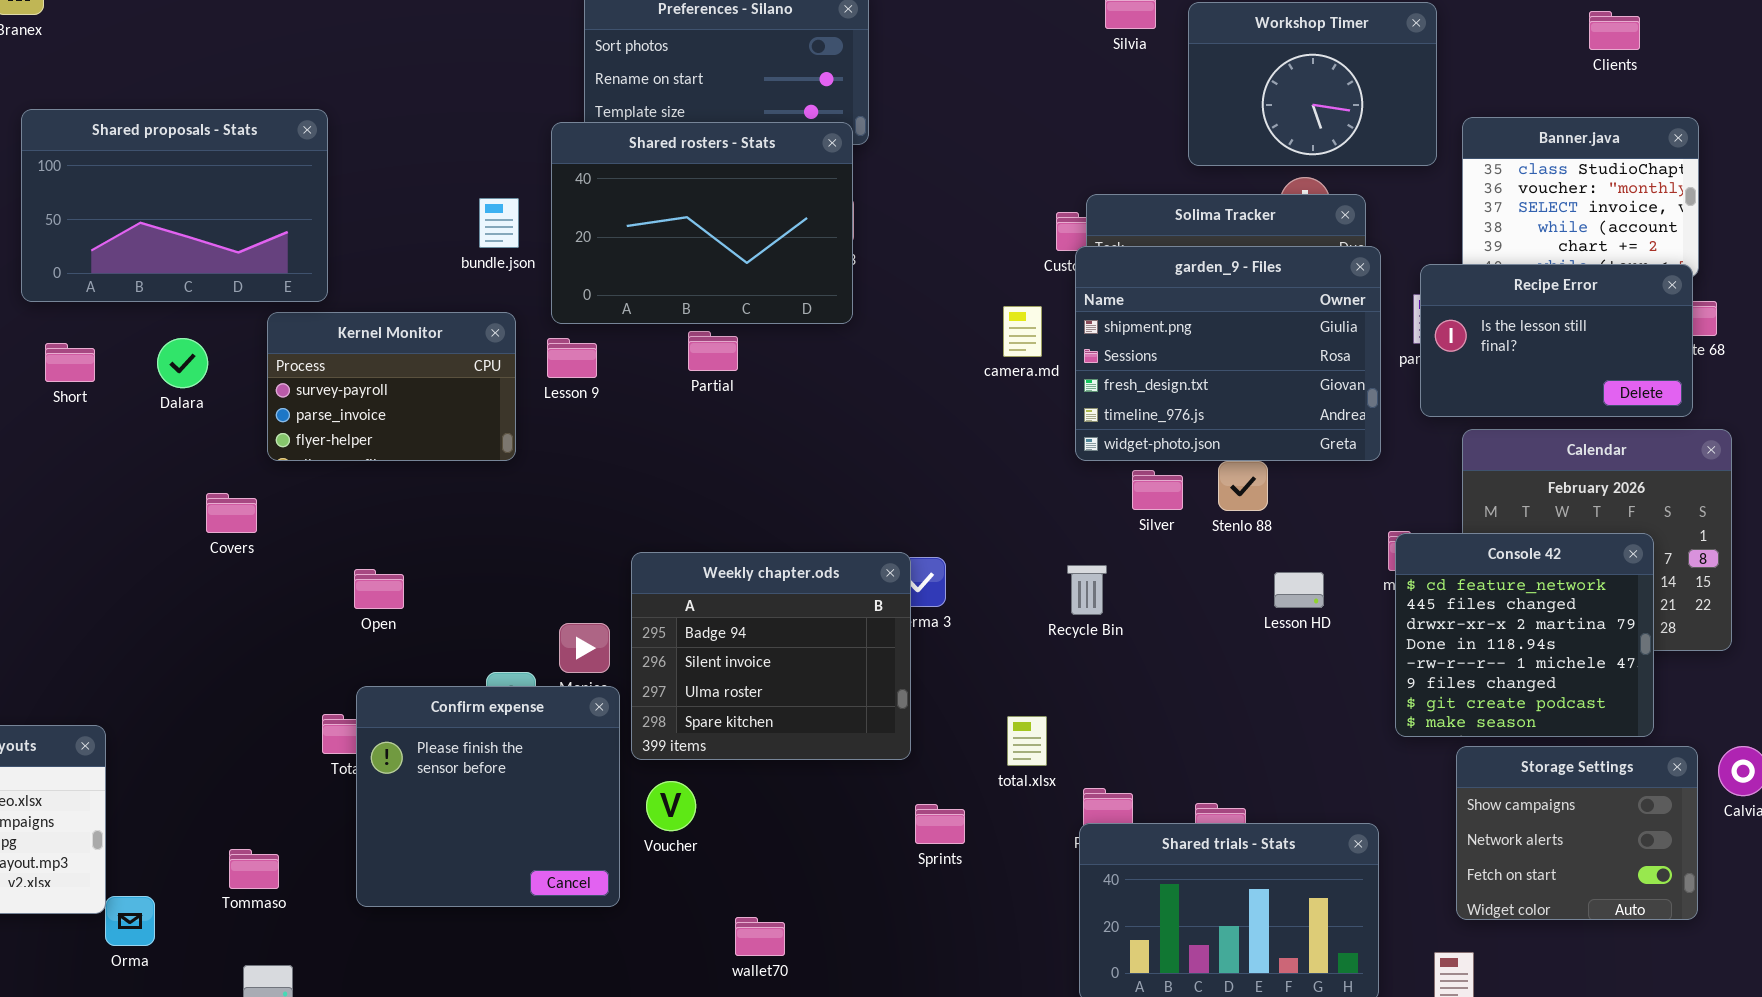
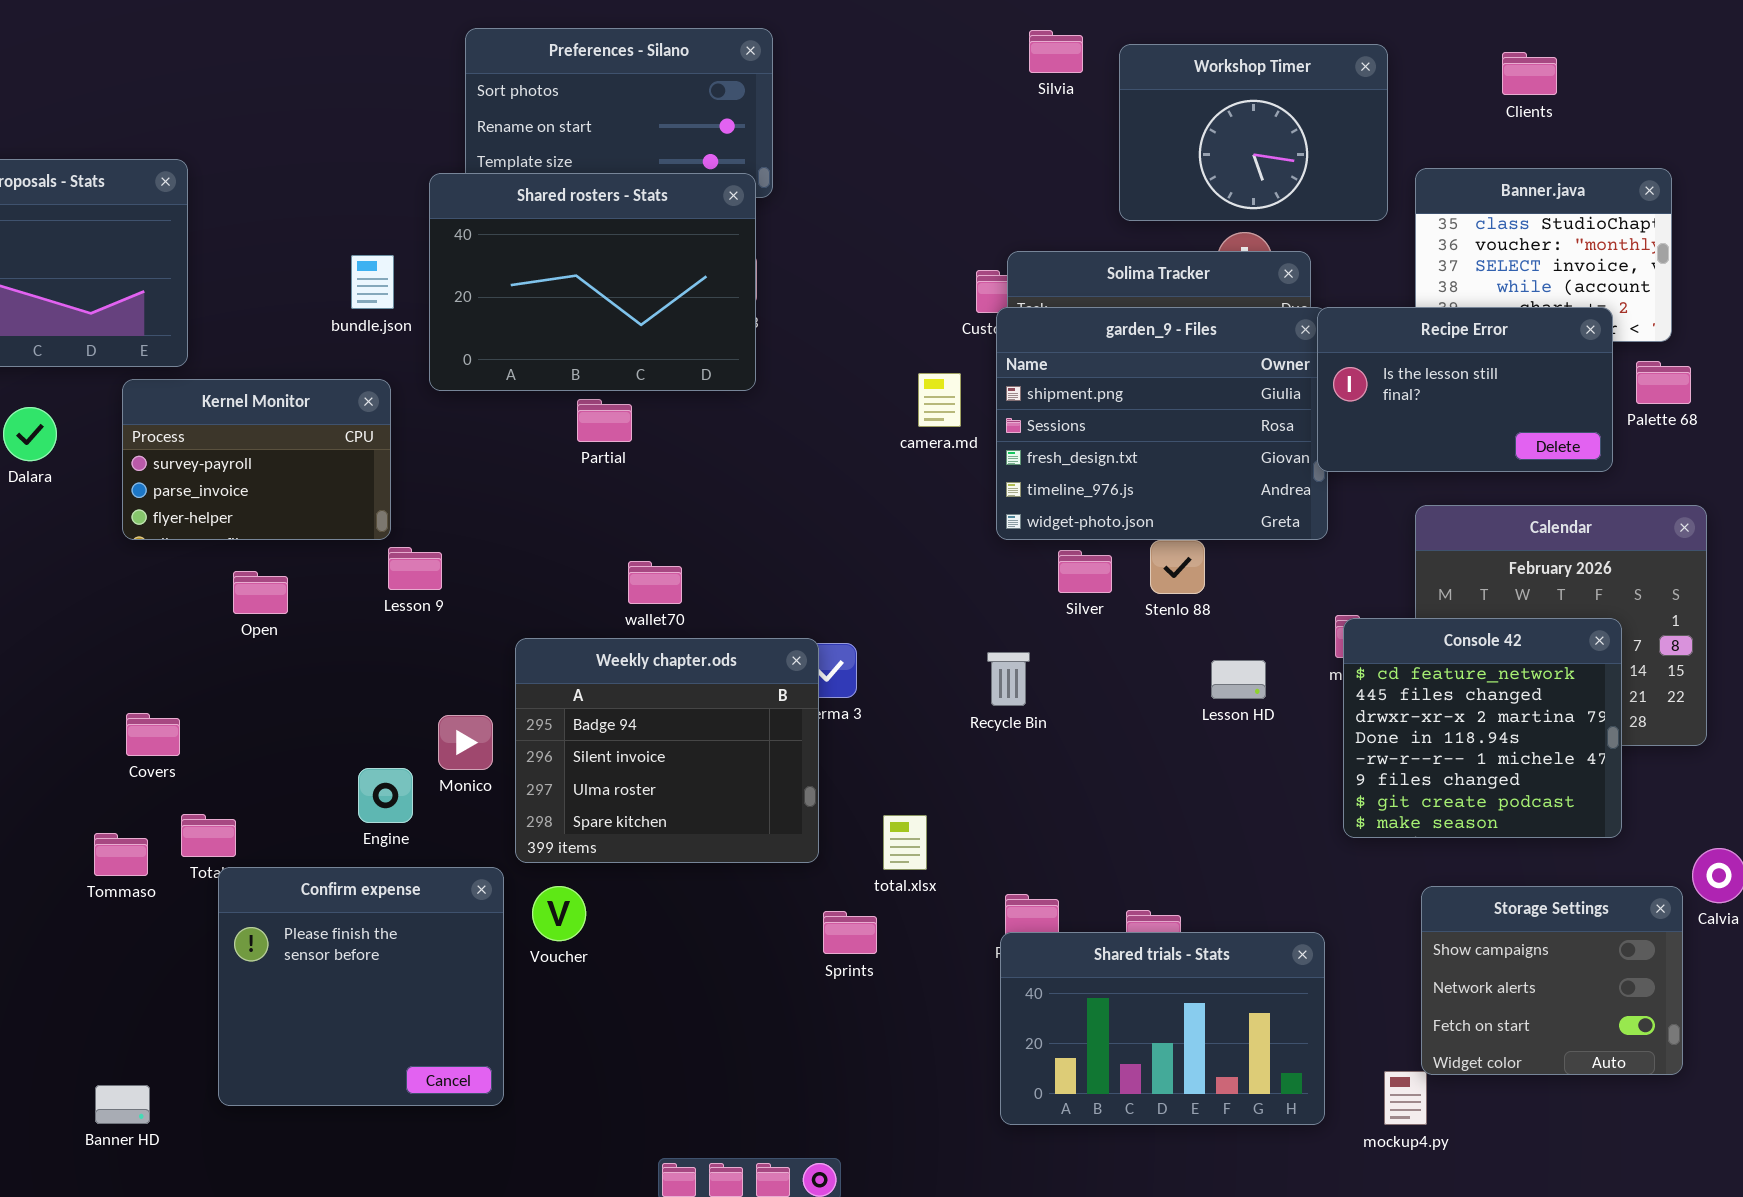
Clients: [1589,11,1640,50] -> [1502,52,1557,95], moved
Recipe Error: [1420,264,1693,417] -> [1317,307,1613,472], moved
Lesson 9: [547,338,597,378] -> [388,547,442,590], moved
Covers: [206,493,257,533] -> [126,713,180,756], moved
Open: [354,569,404,609] -> [233,571,288,614], moved
Confirm expense: [356,686,620,907] -> [218,867,504,1106], moved
total.xlsx: [1007,716,1047,766] -> [883,815,927,870], moved
Storage Settings: [1456,746,1698,920] -> [1421,886,1683,1075], moved
Tommaso: [229,849,279,889] -> [94,833,148,876], moved
wallet70: [735,917,785,956] -> [628,561,682,604], moved

